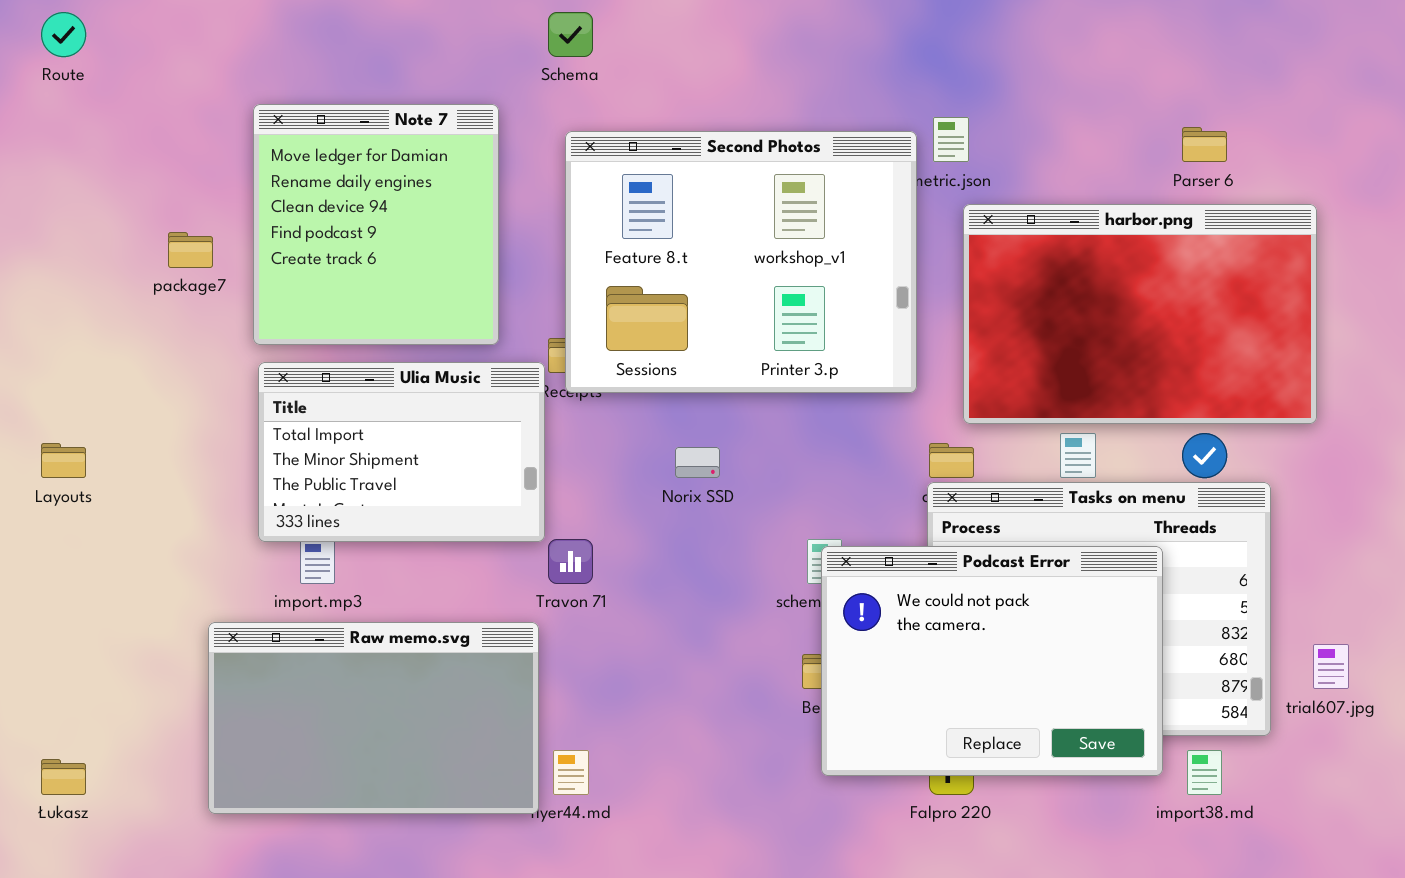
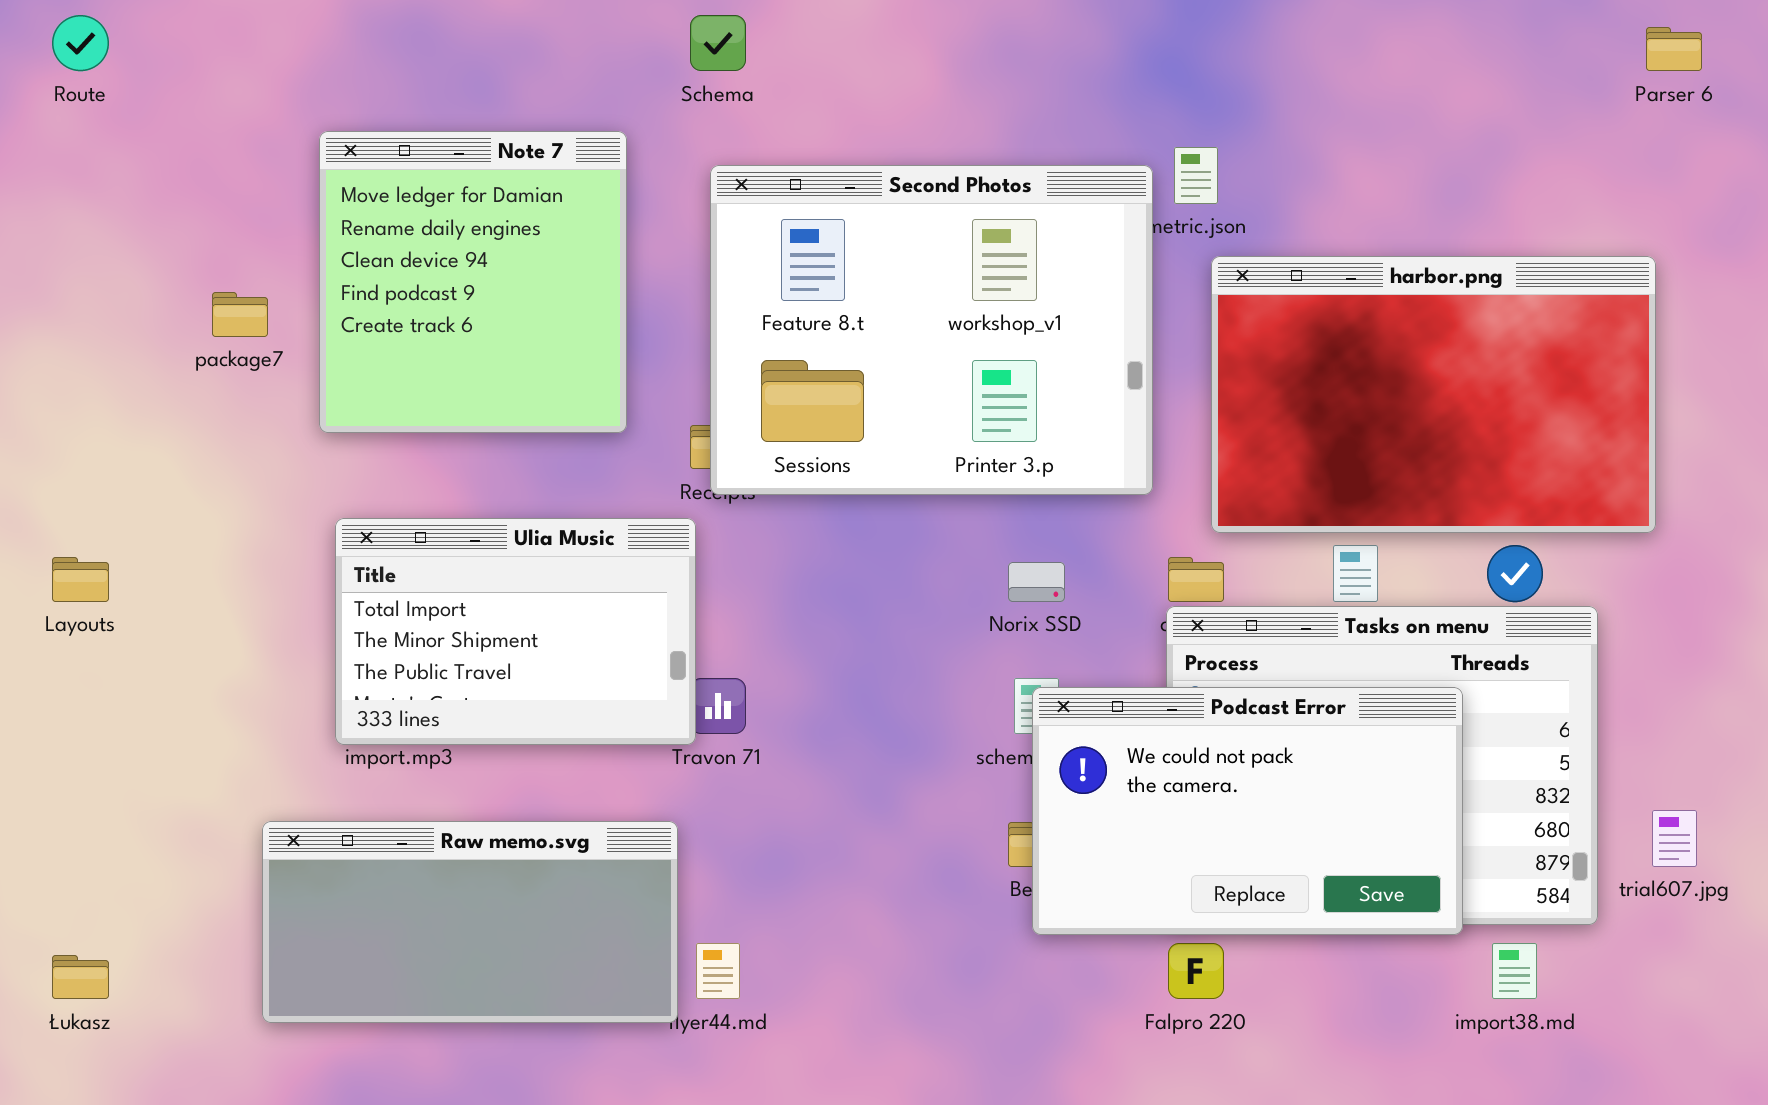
Parser 6: [1182,127,1227,162] -> [1646,27,1702,71], moved
Ulia Music: [258,362,545,542] -> [335,518,696,745], moved
Norix SSD: [675,447,720,478] -> [1008,562,1065,602], moved
Podcast Error: [821,546,1163,776] -> [1032,687,1463,935], resized
Raw memo.svg: [208,622,539,814] -> [262,821,678,1023], resized

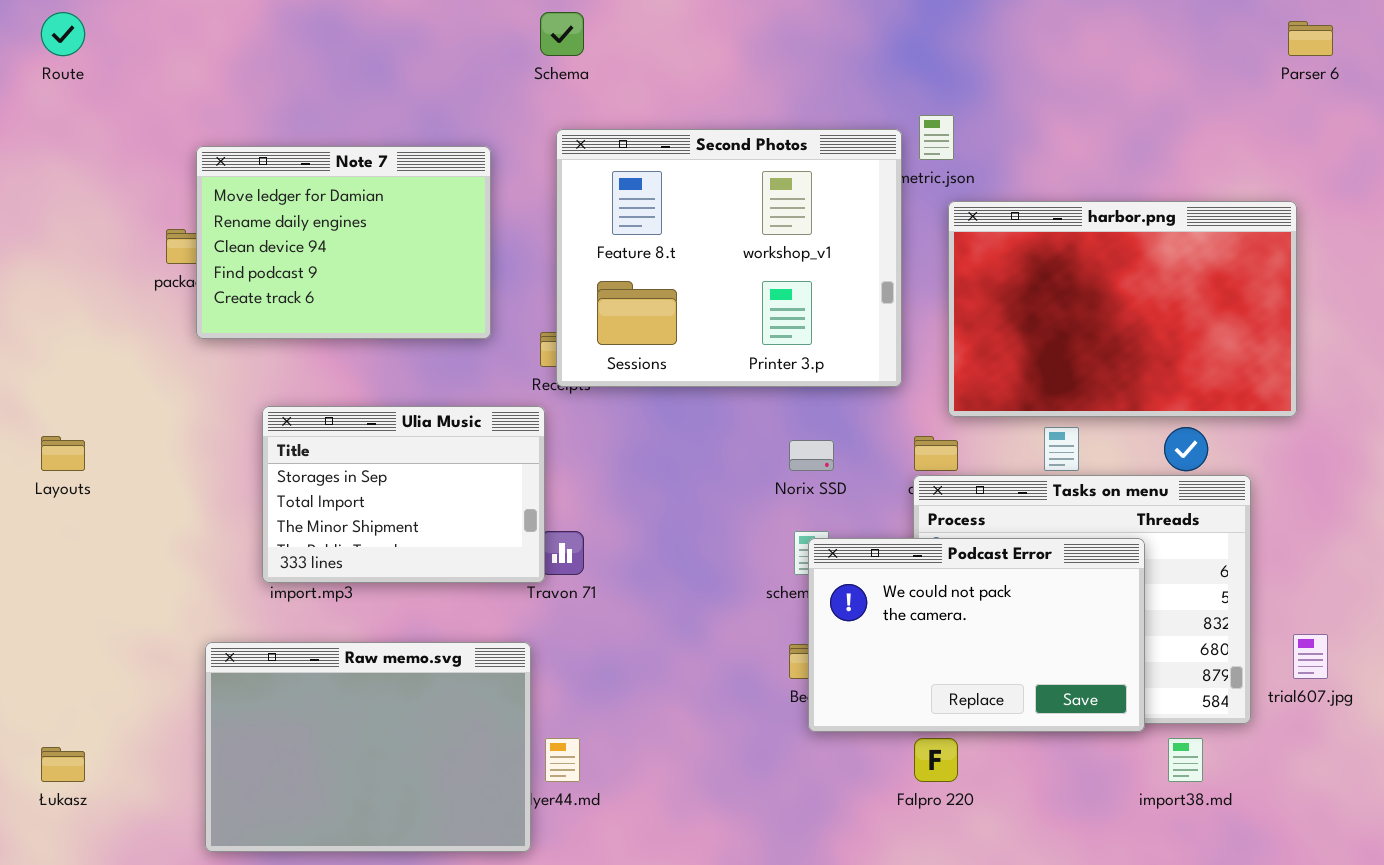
Note 7: [319,131,627,433] -> [196,146,491,339], resized
Ulia Music: [335,518,696,745] -> [262,406,545,583], scrolled up 1 row
Raw memo.svg: [262,821,678,1023] -> [205,642,531,852], resized

